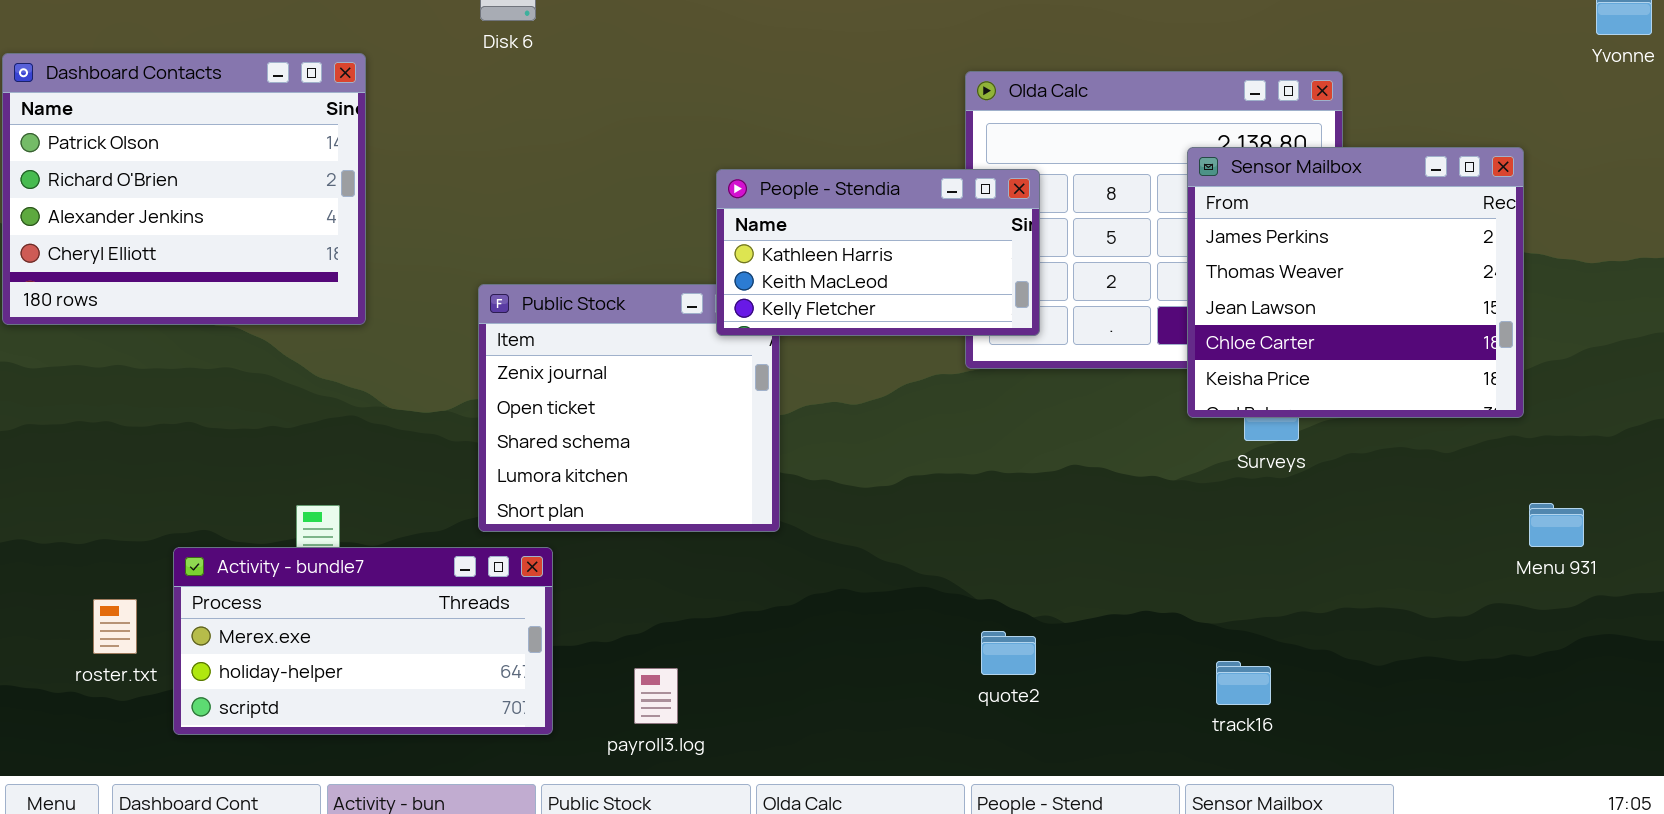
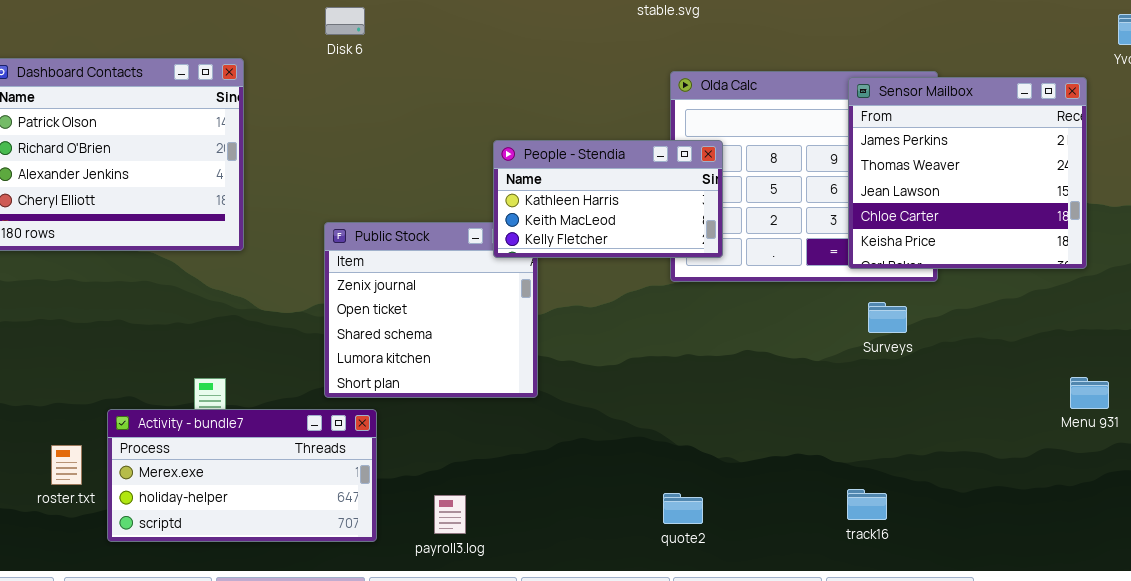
Sensor Mailbox: [1187,147,1524,418] -> [848,77,1087,269], moved
quote2: [981,631,1036,675] -> [663,493,703,524], moved

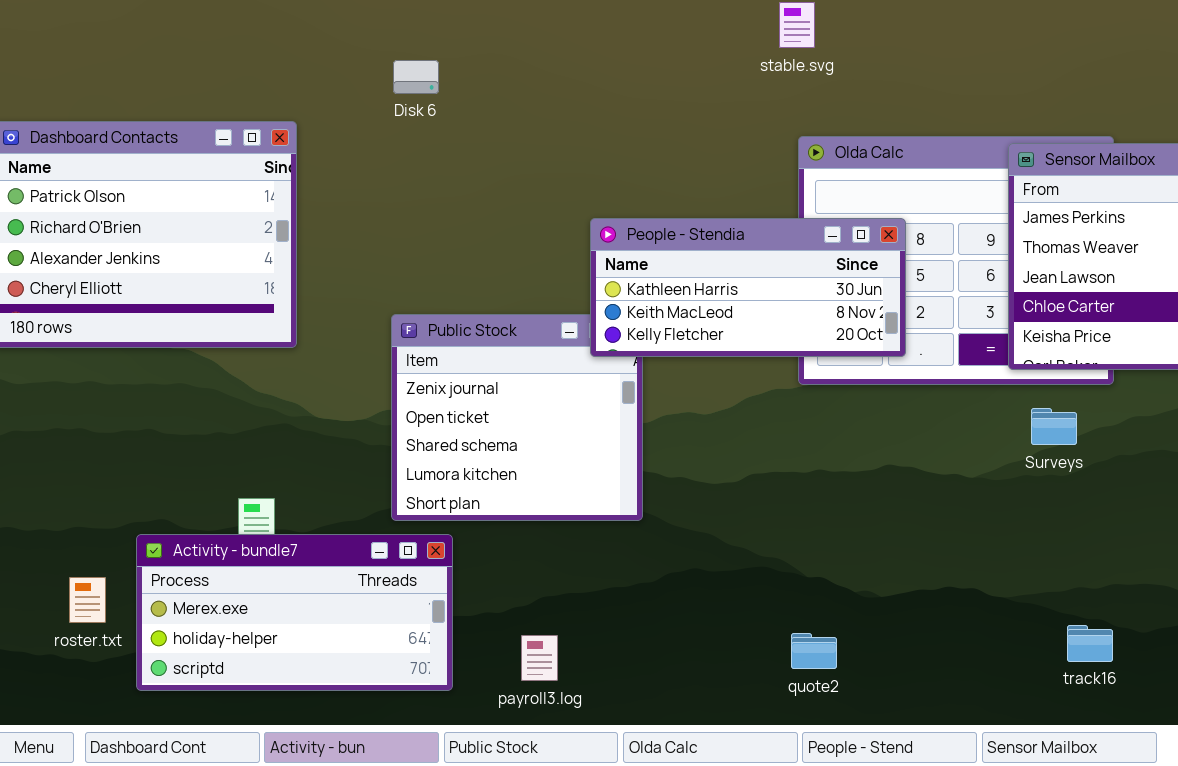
People - Stendia: [493,140,723,258] -> [590,218,906,357], resized
track16: [847,489,887,520] -> [1067,625,1113,662], moved

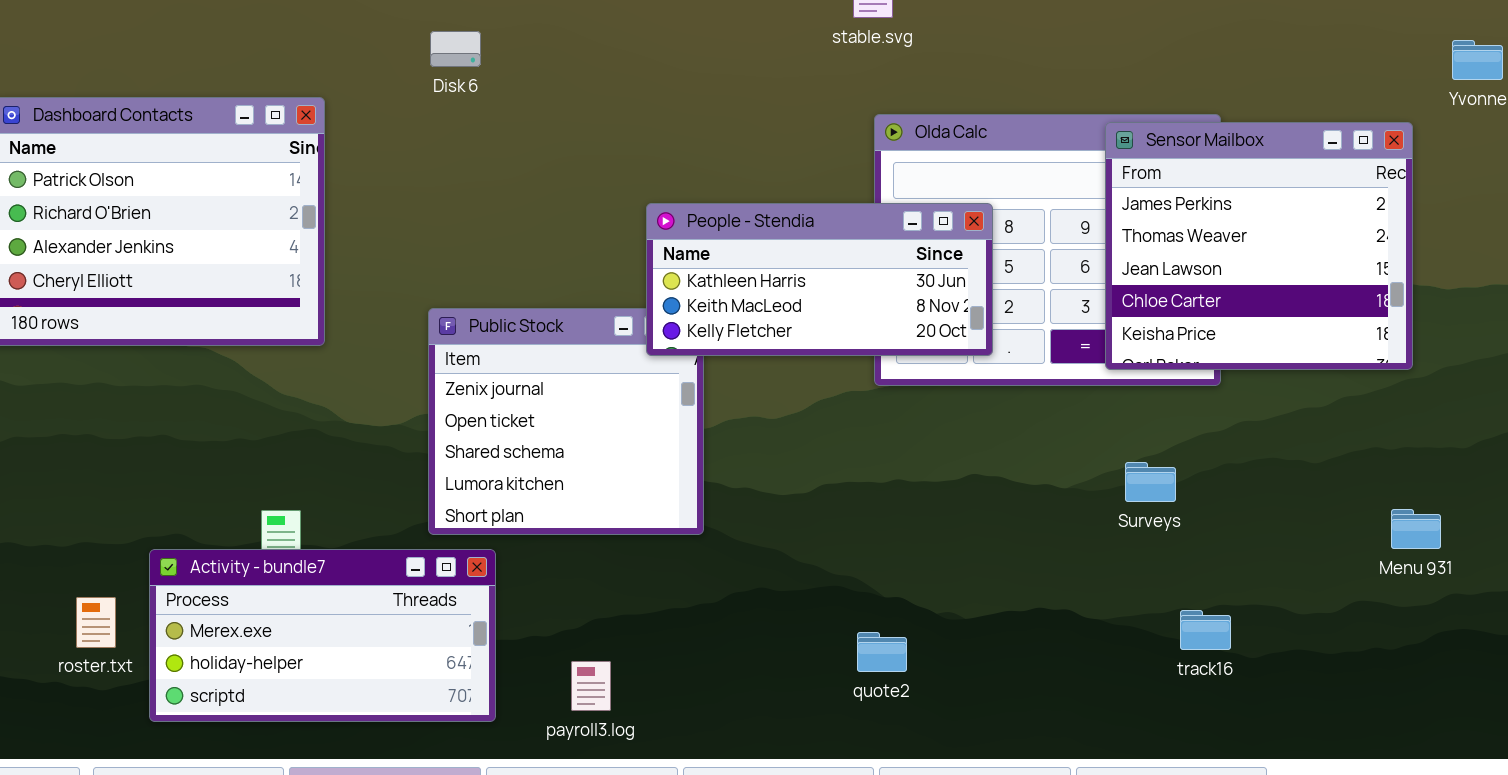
Surveys: [1031,408,1077,445] -> [1125,462,1176,502], moved
track16: [1067,625,1113,662] -> [1180,610,1231,650], moved
quote2: [791,633,837,669] -> [857,632,907,672], moved

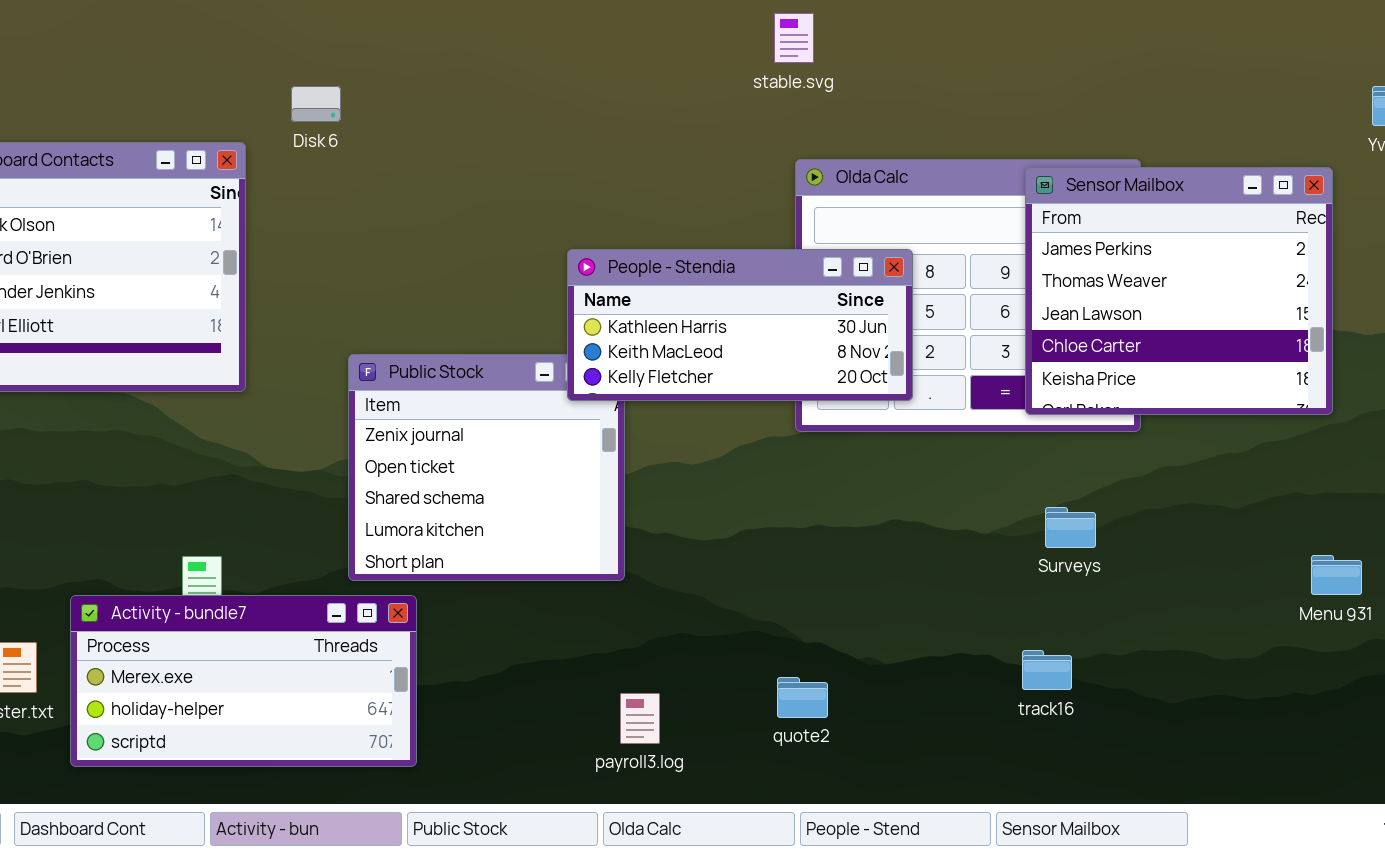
Disk 6: [430,31,481,67] -> [291,86,341,122], moved
track16: [1180,610,1231,650] -> [1022,650,1072,690], moved
payroll3.log: [571,661,611,711] -> [620,693,660,744], moved

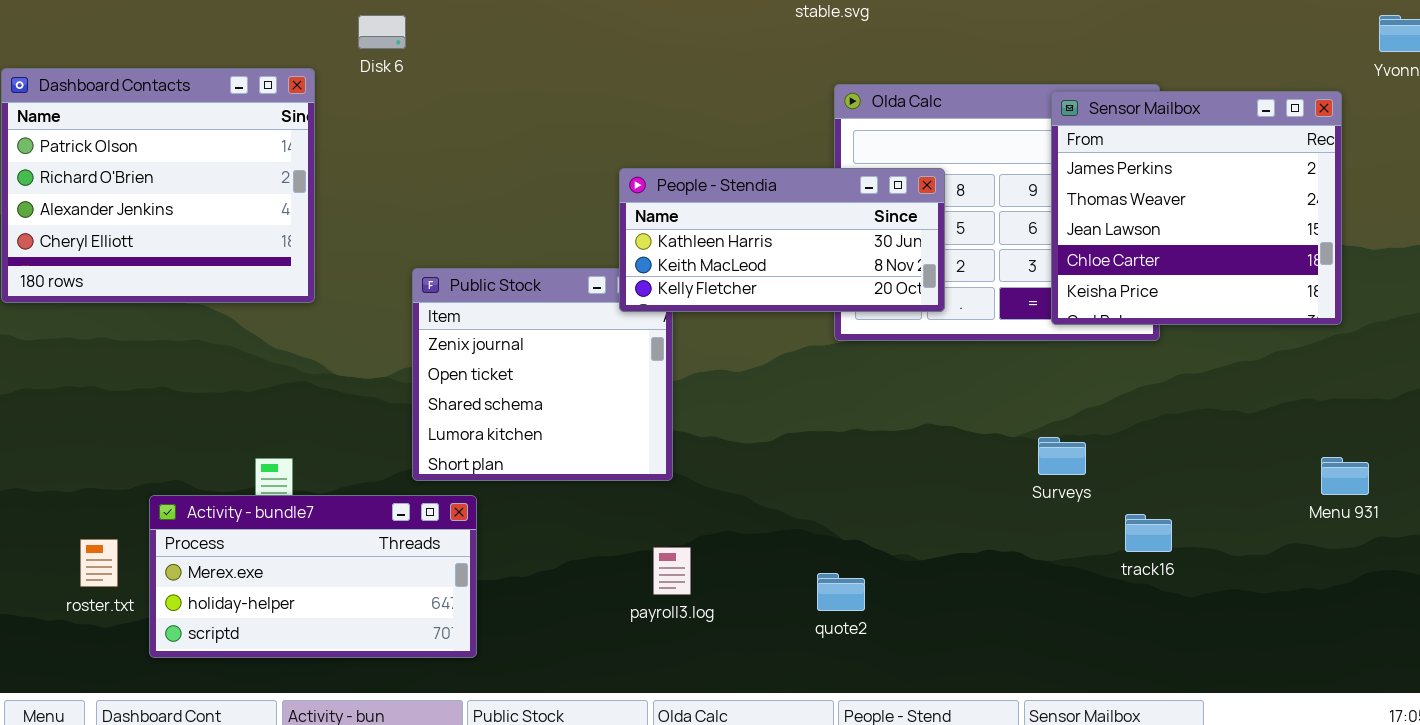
Surveys: [1045,507,1096,548] -> [1038,437,1086,475], moved
track16: [1022,650,1072,690] -> [1125,514,1172,552], moved
payroll3.log: [620,693,660,744] -> [653,547,691,595], moved

